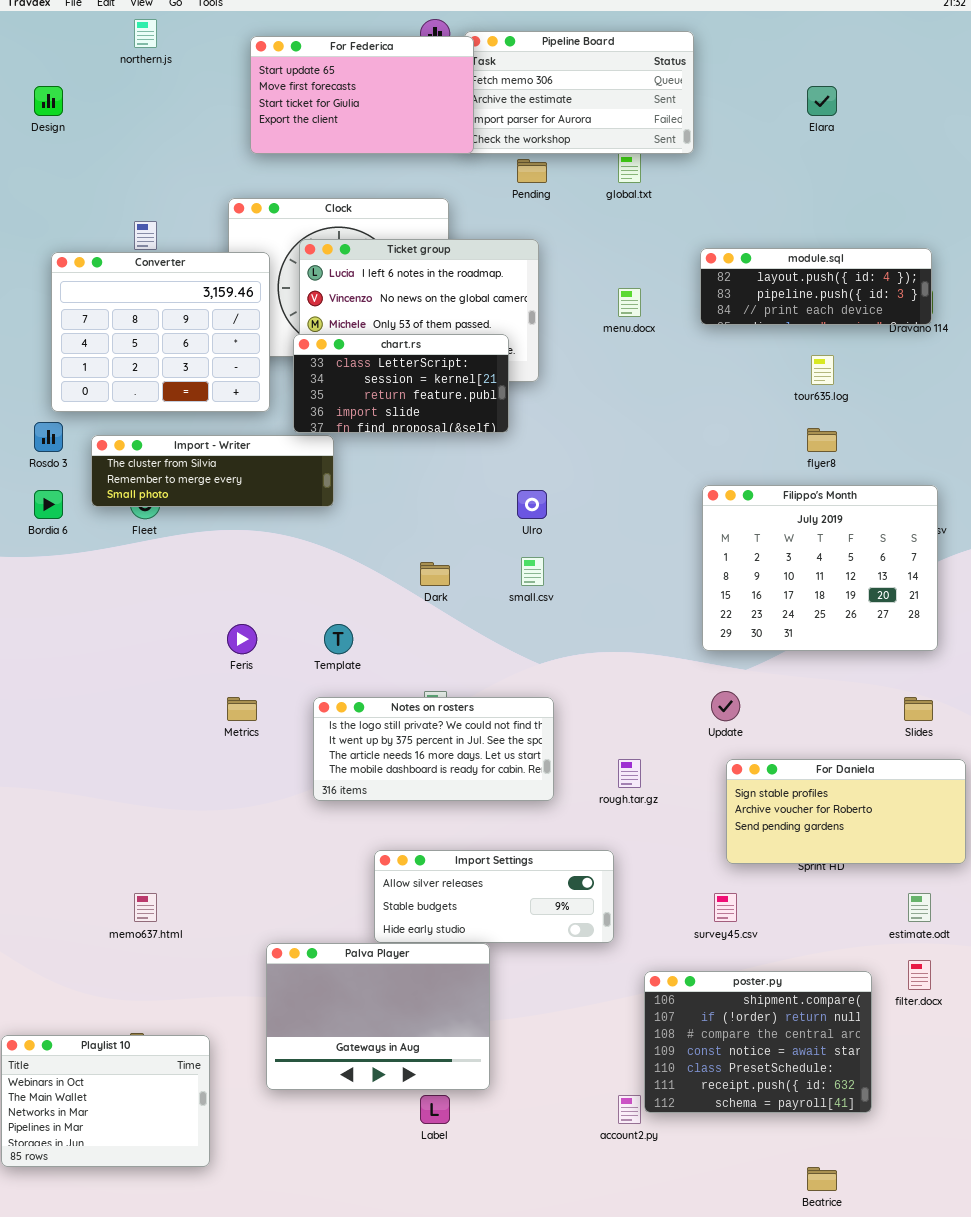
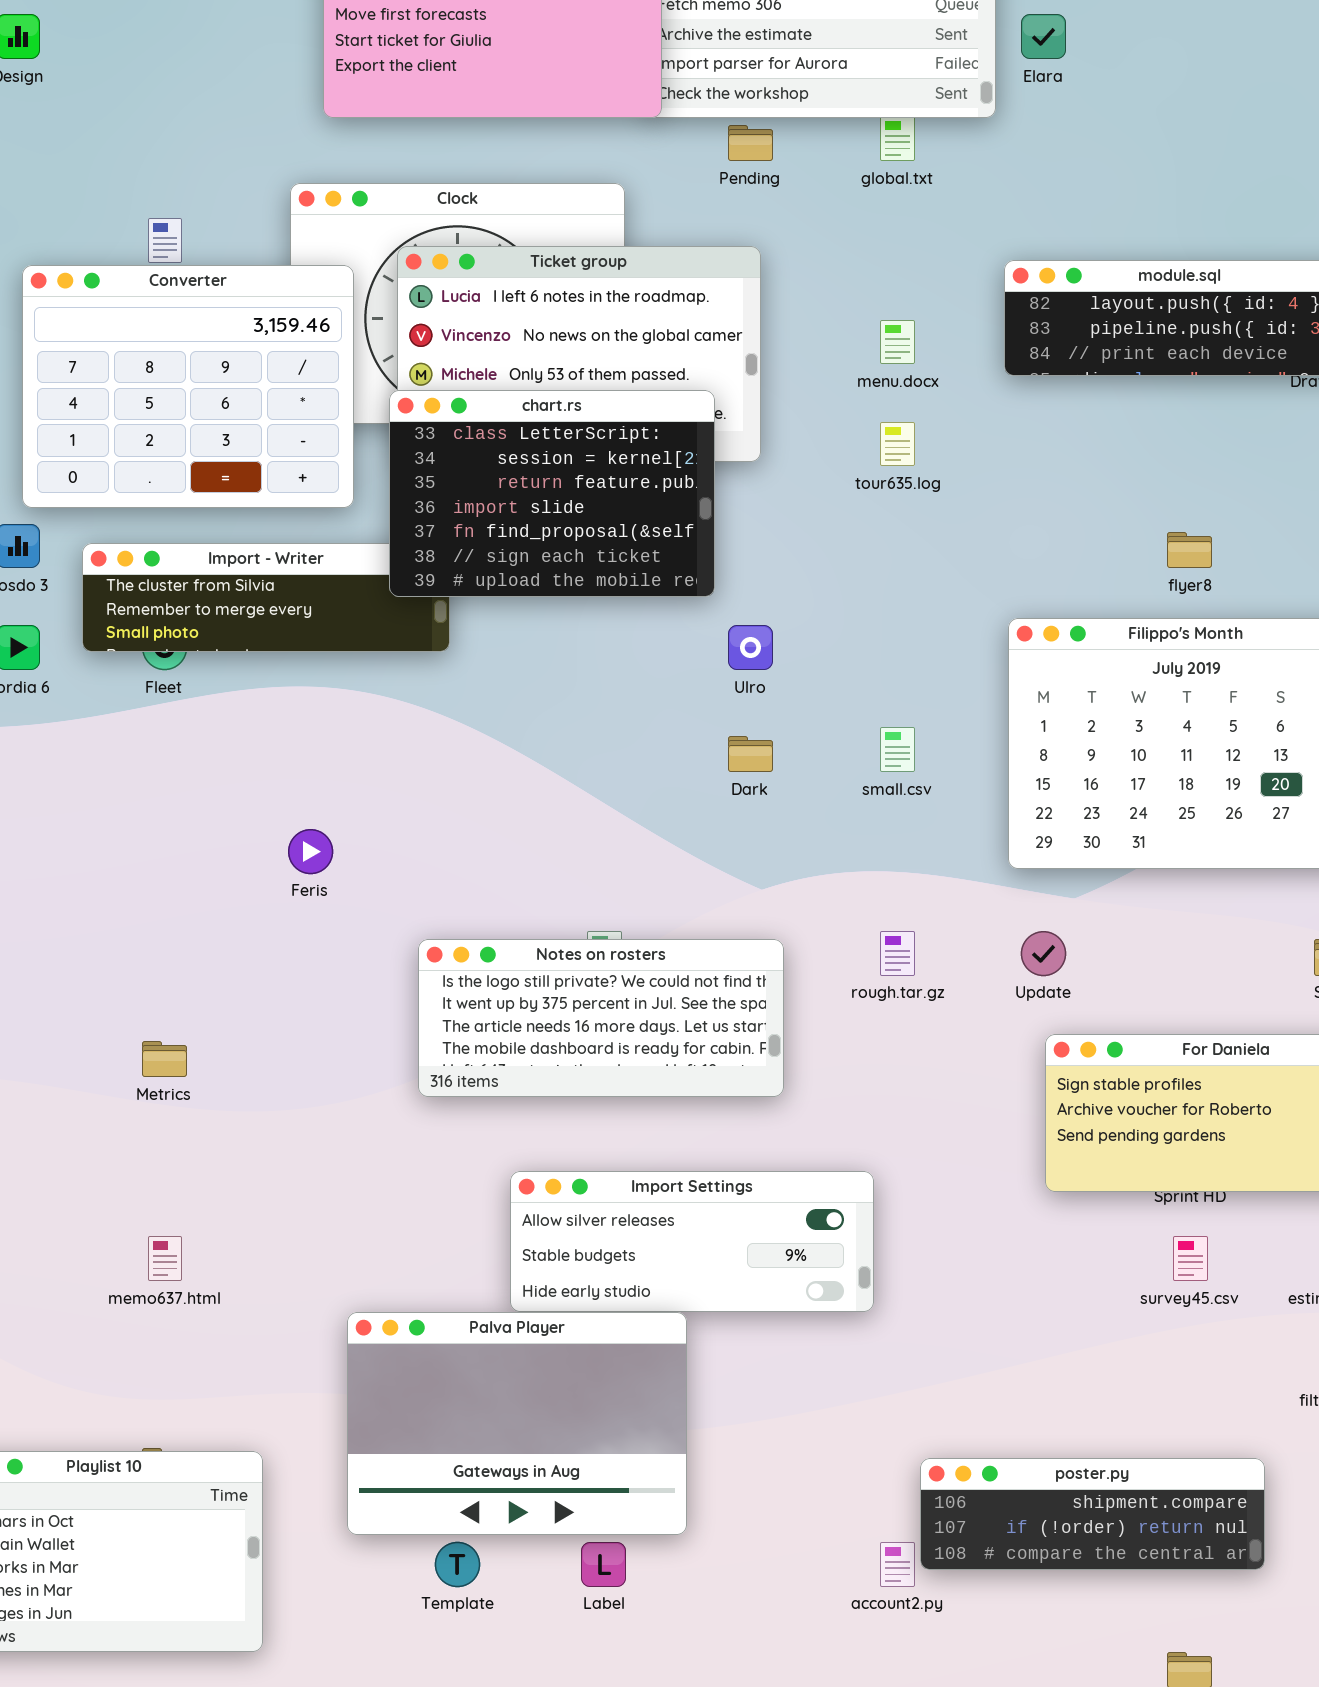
Elara: [807,86,837,116] -> [1021,14,1066,59], moved
chart.rs: [293,334,509,433] -> [389,390,715,597], resized
tour635.log: [811,355,834,385] -> [880,422,915,466], moved
small.csv: [521,557,544,586] -> [880,727,915,772], moved
Dark: [420,562,450,586] -> [728,736,773,772], moved
Template: [324,624,353,654] -> [435,1542,480,1587], moved
Metrics: [227,697,257,721] -> [142,1041,187,1077], moved
rough.tar.gz: [618,759,641,788] -> [880,931,915,976], moved
survey45.csv: [714,893,737,922] -> [1173,1236,1208,1281], moved
poster.py: [644,971,872,1113] -> [920,1458,1265,1570], resized

